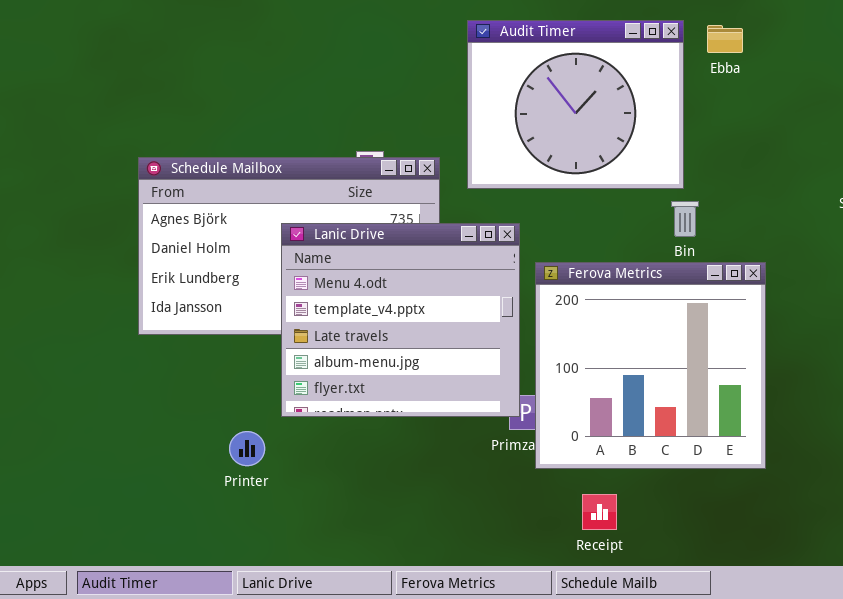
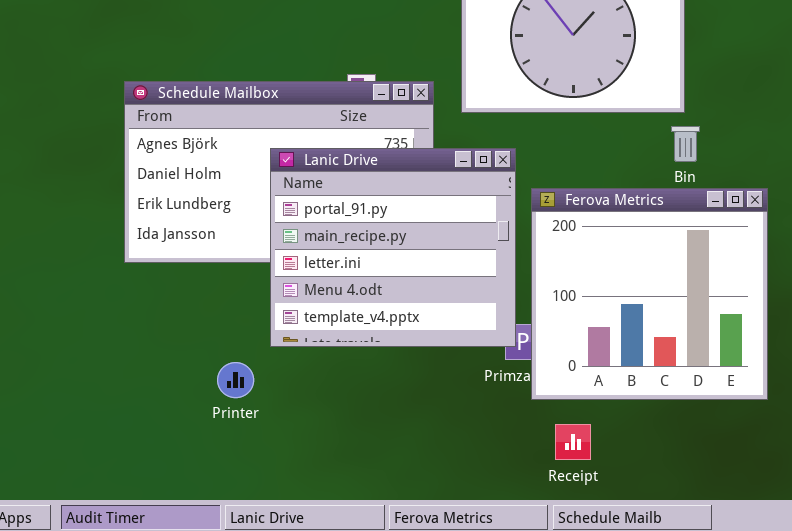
Lanic Drive: [281,223,520,417] -> [270,148,516,347], scrolled up 3 rows
Receipt: [582,494,617,530] -> [555,424,591,460], moved

